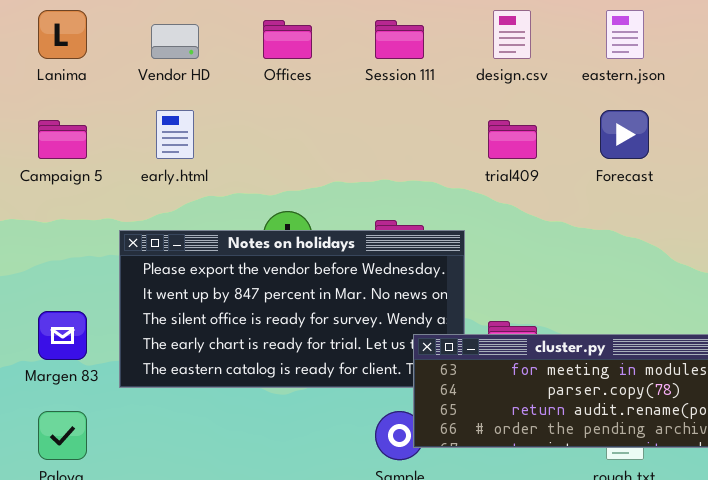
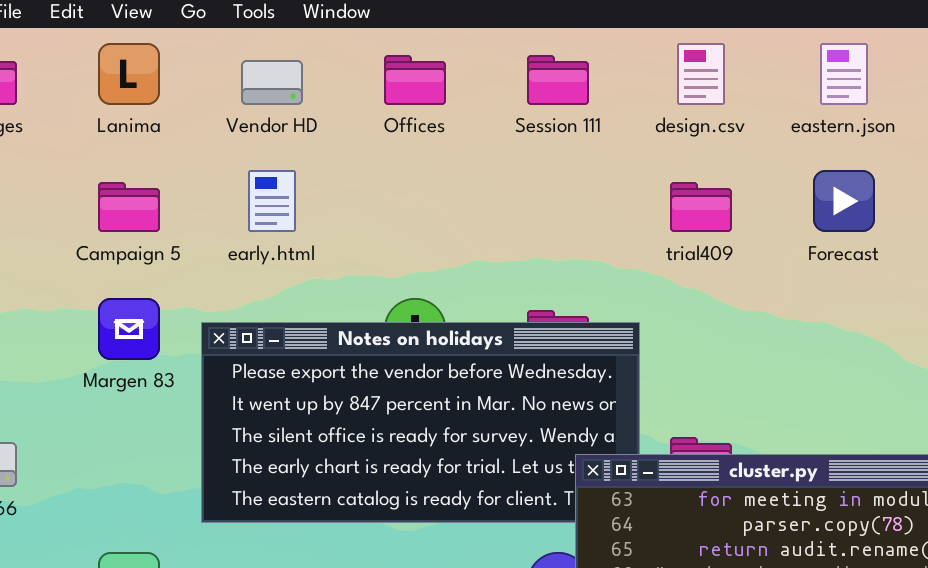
Margen 83: [38,311,87,360] -> [98,298,160,360], moved

